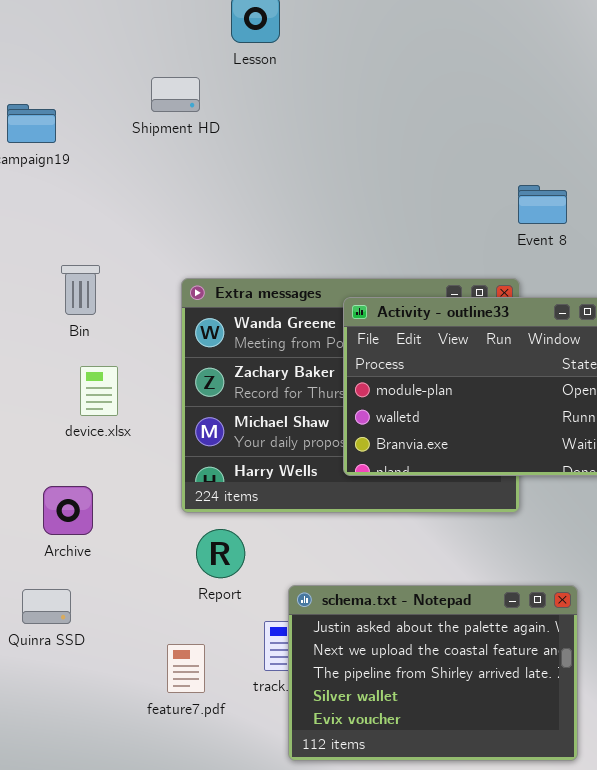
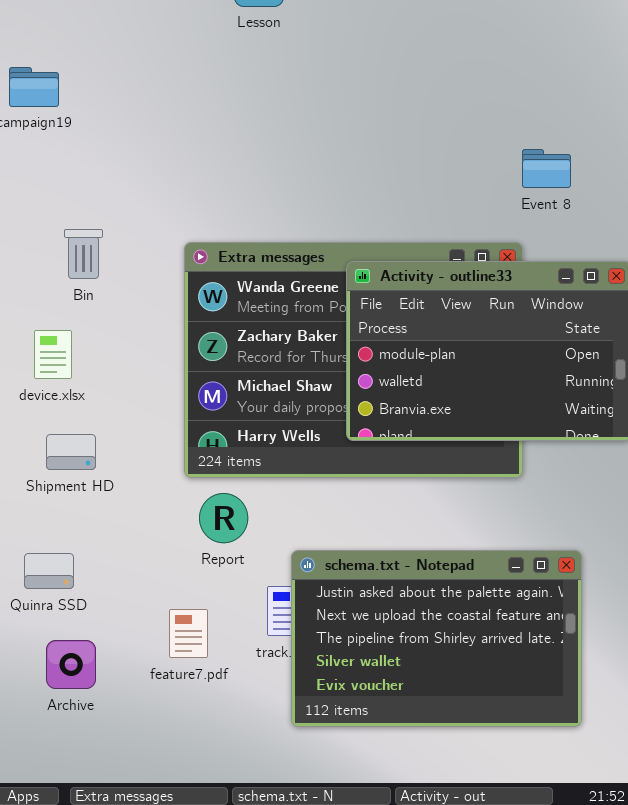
Shipment HD: [151,77,200,112] -> [46,434,96,470], moved
device.xlsx: [80,366,118,416] -> [34,330,72,379], moved
Archive: [43,486,93,535] -> [46,640,96,689], moved

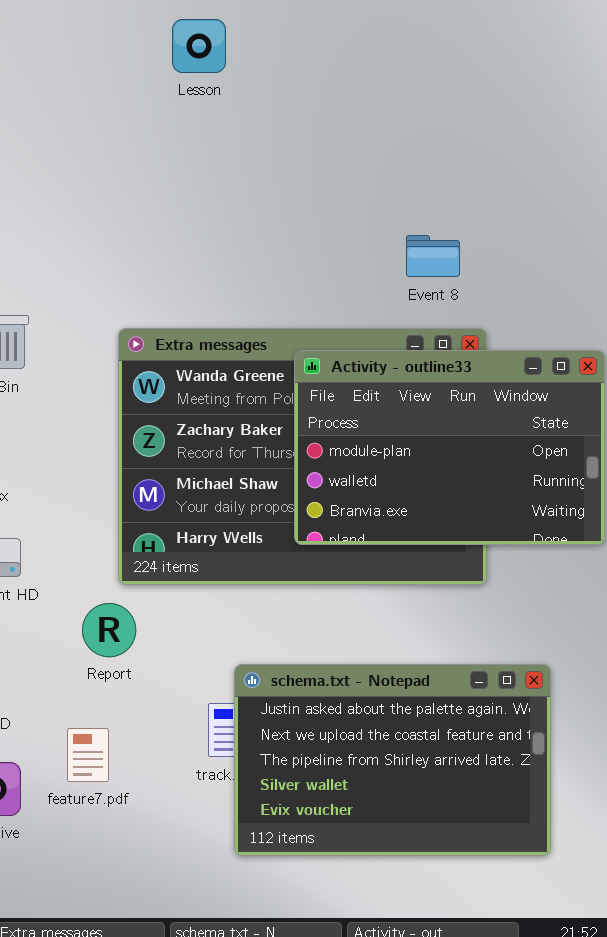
Event 8: [522,149,571,188] -> [406,235,460,277], moved
Report: [199,493,248,543] -> [82,603,136,657], moved
feature7.pdf: [169,609,208,658] -> [67,728,109,782], moved

